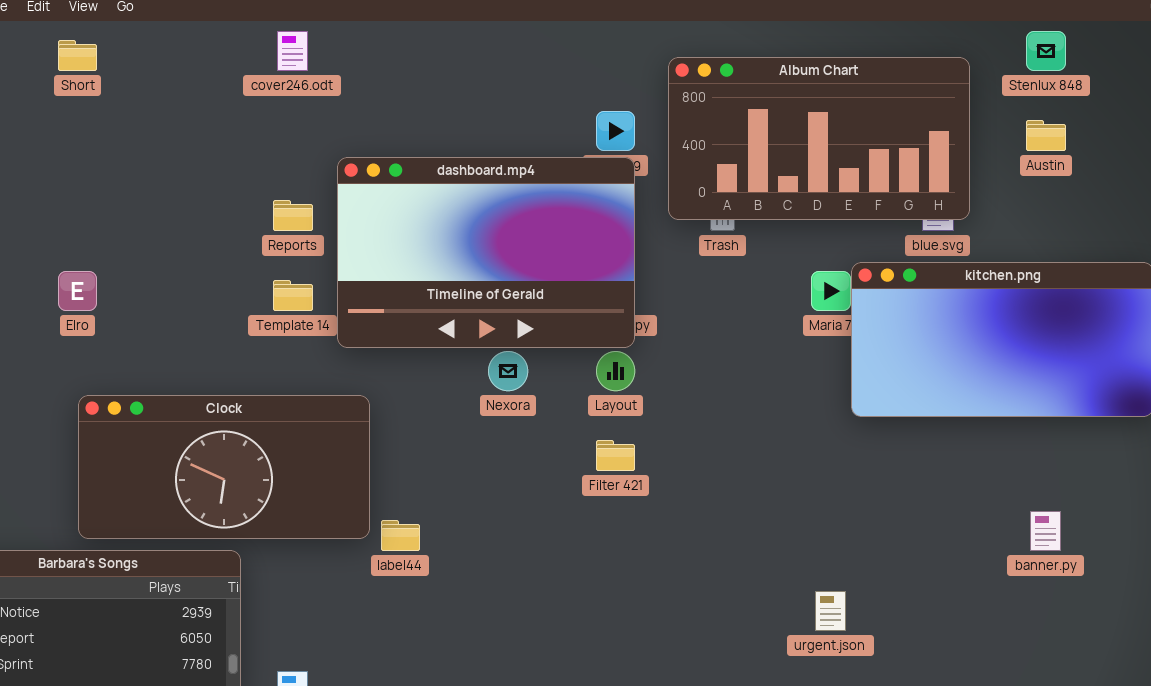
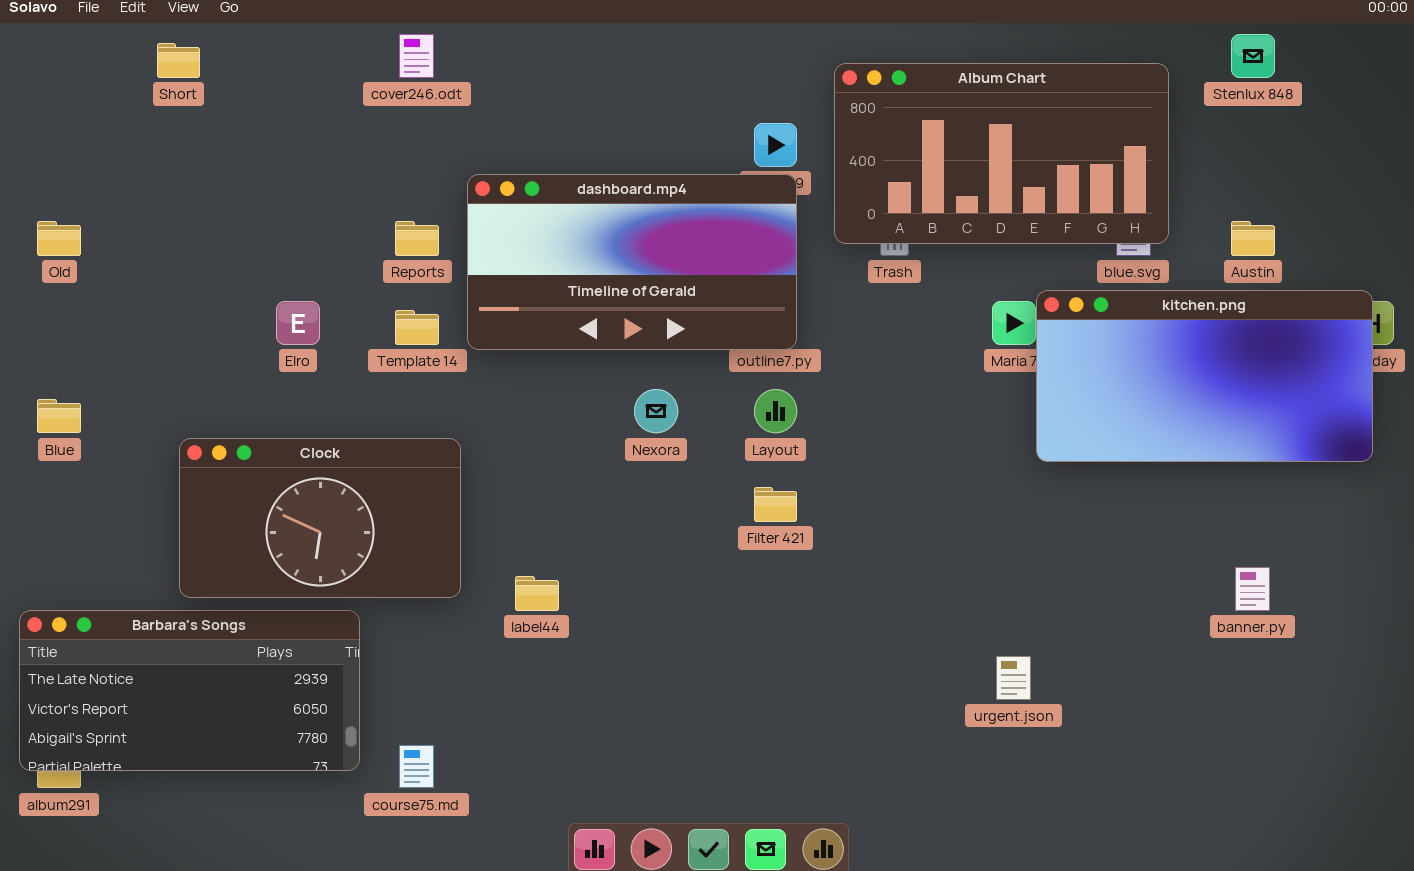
Austin: [1026,120,1066,151] -> [1231,221,1275,256], moved
dashboard.mp4: [337,157,635,348] -> [467,174,797,350], resized
Elro: [58,271,97,311] -> [276,301,320,345], moved
Clock: [78,395,370,539] -> [179,438,461,598], resized

